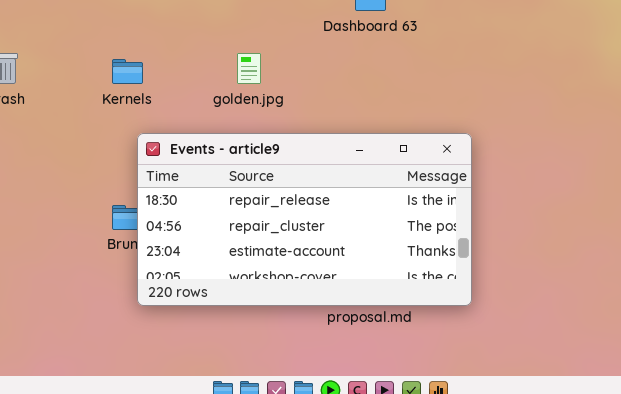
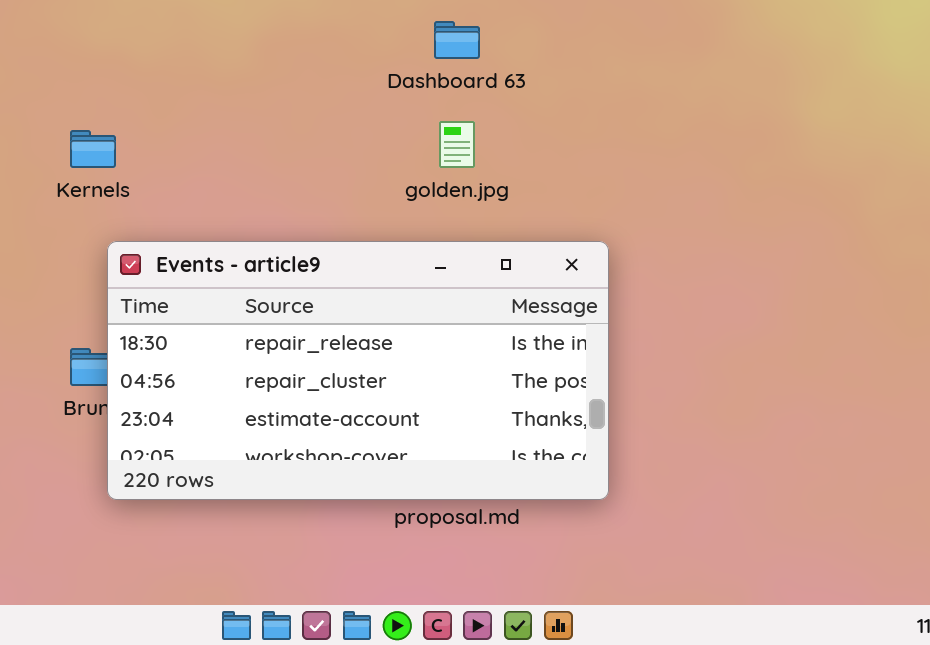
golden.jpg: [237,53,261,84] -> [439,121,475,168], moved

